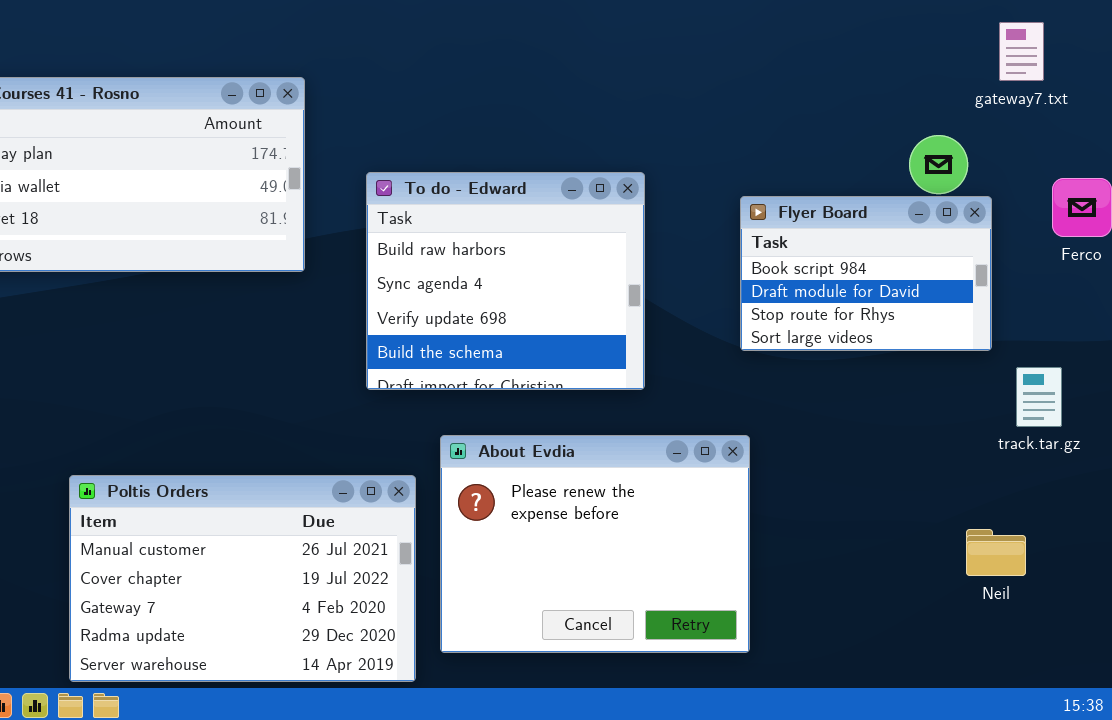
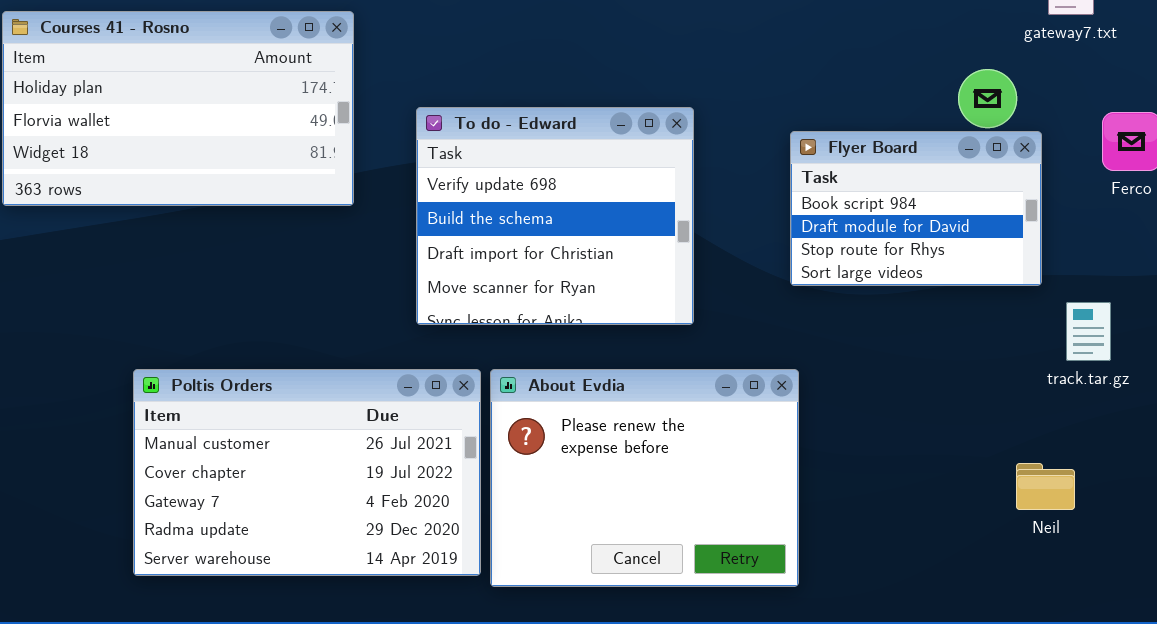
To do - Edward: [366,172,645,390] -> [416,107,694,325], scrolled down 2 rows
Poltis Orders: [69,475,416,682] -> [133,369,481,576], moved

